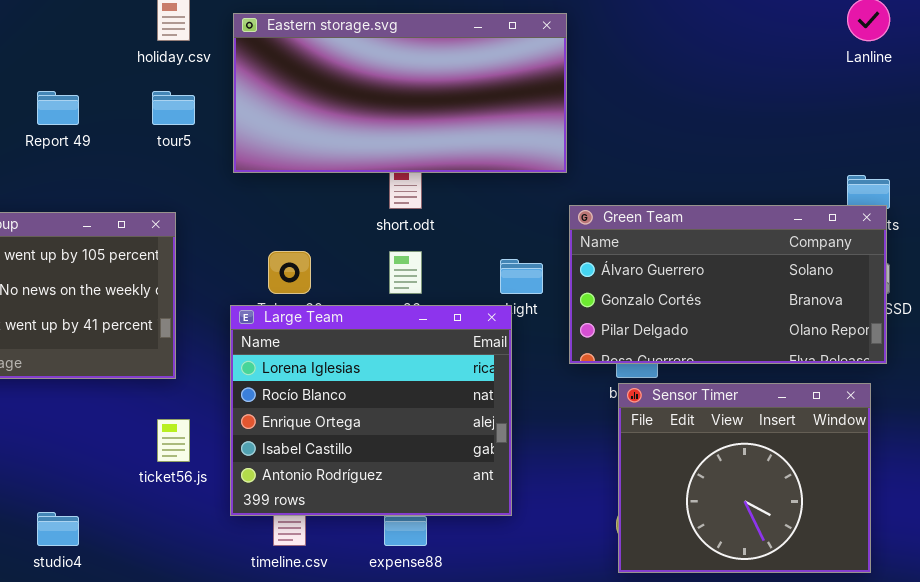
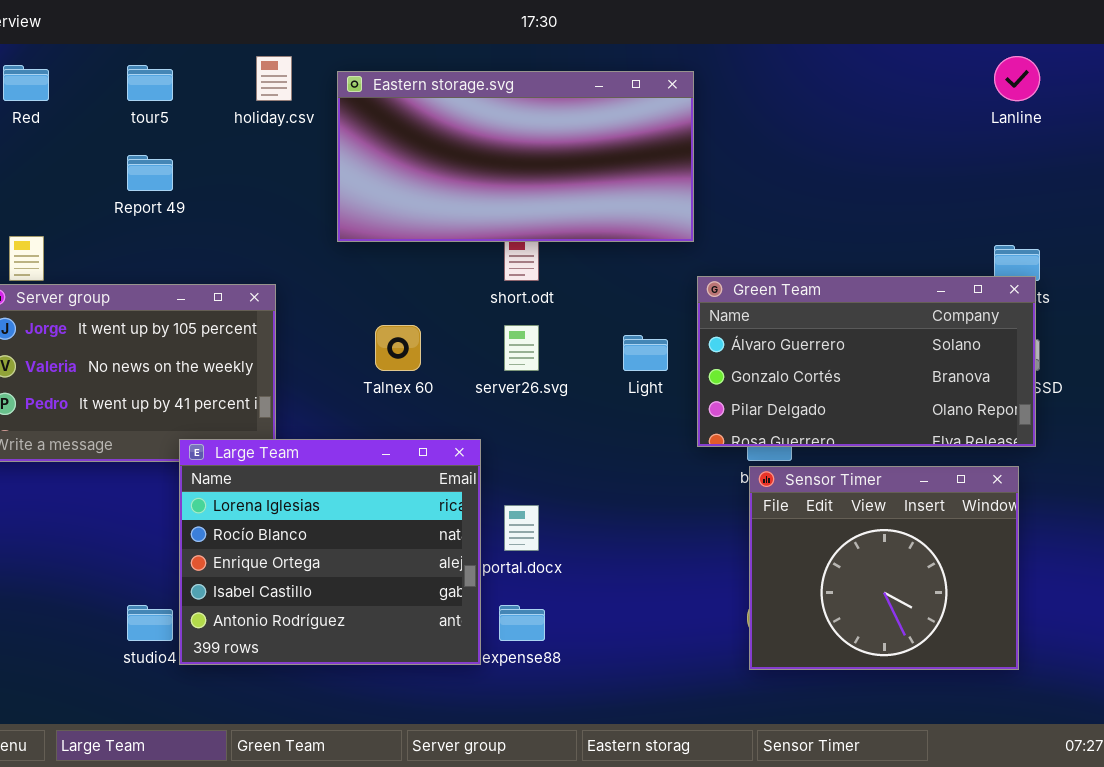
tour5: [152,91,195,125] -> [127,65,173,101], moved
Large Team: [230,305,512,516] -> [179,439,481,665], moved

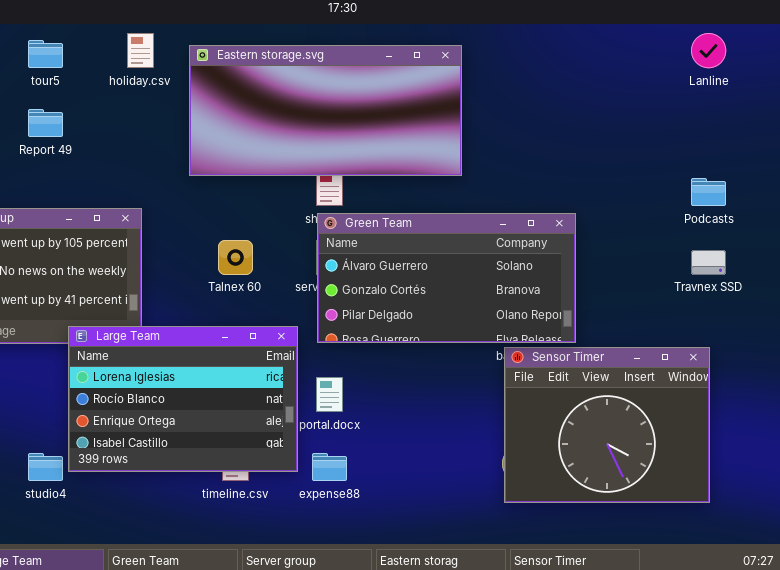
Green Team: [697,276,1036,447] -> [317,213,576,343], moved
Large Team: [179,439,481,665] -> [68,326,298,472], resized

